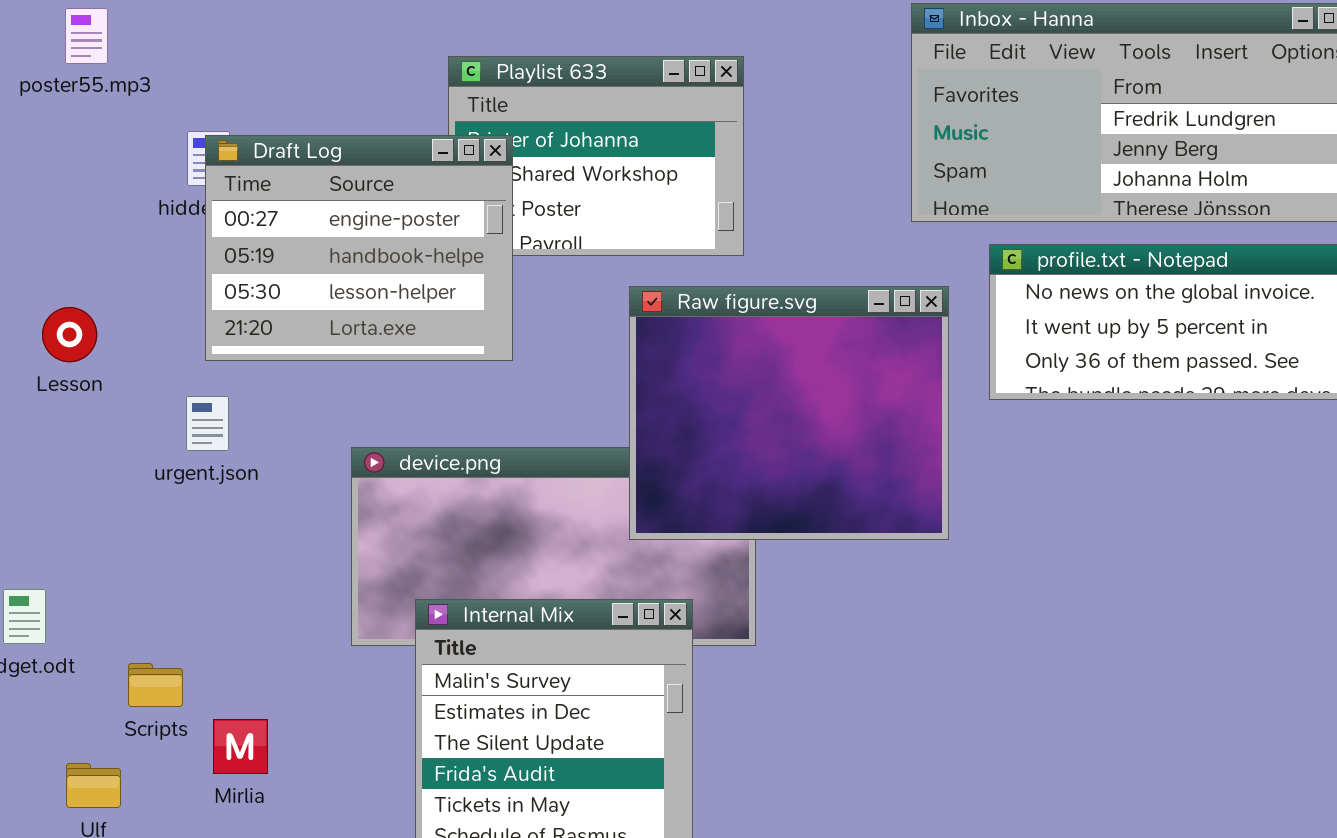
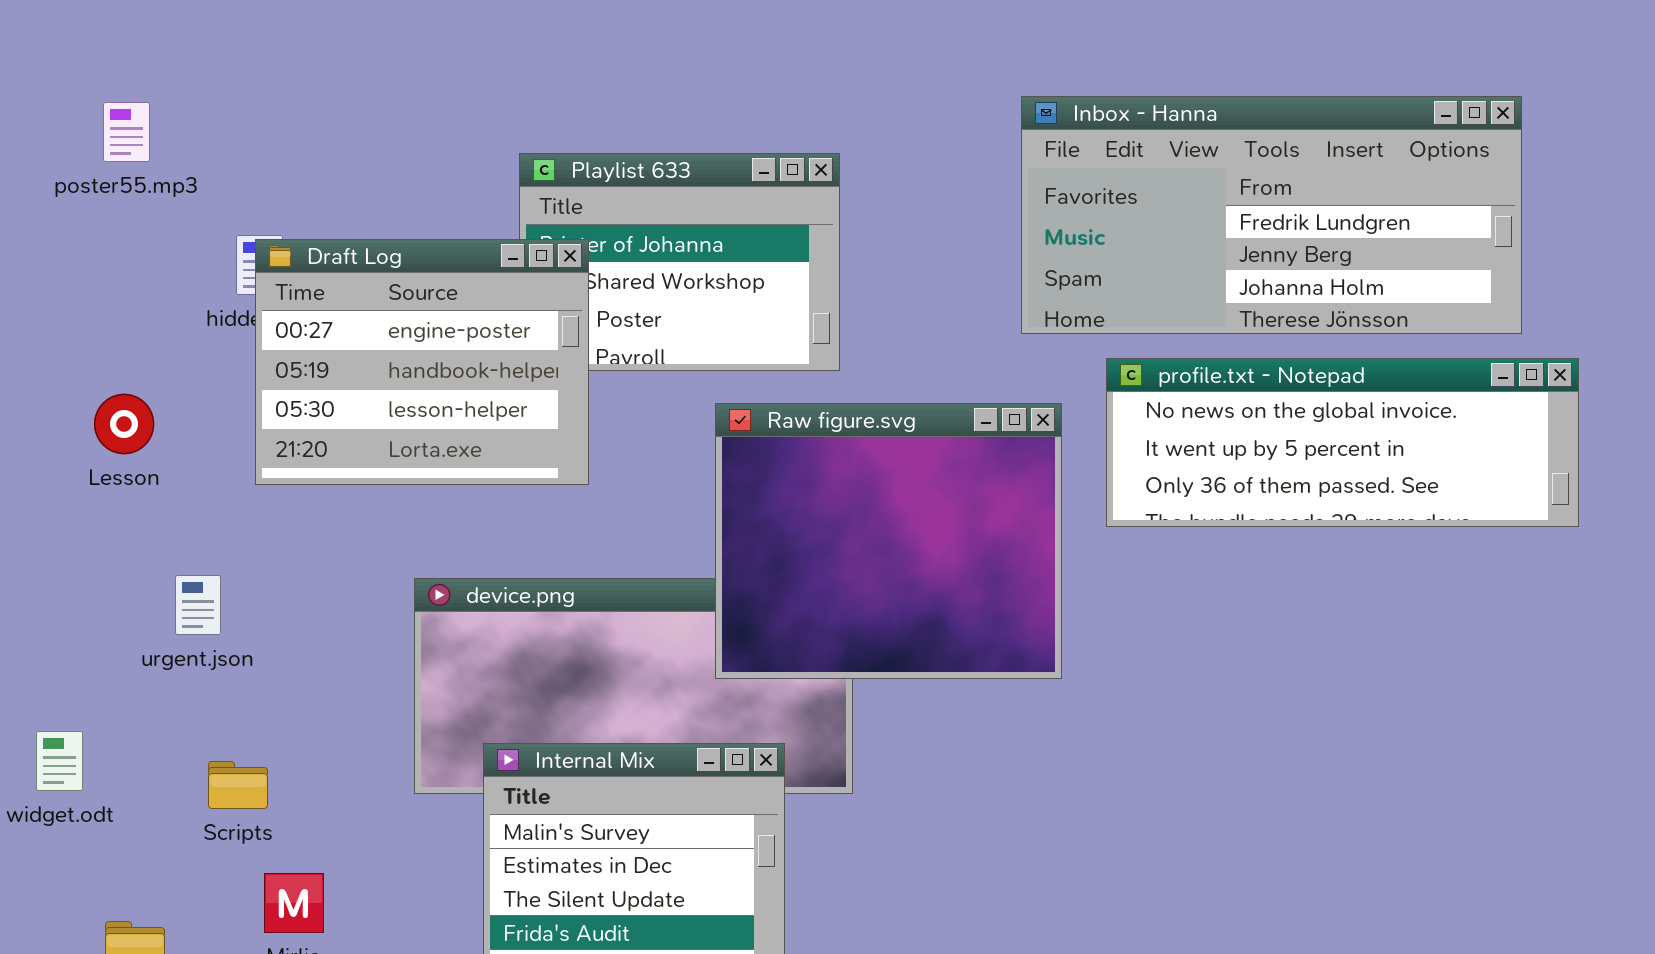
Lesson: [42,307,97,362] -> [94,394,154,454], moved
urgent.json: [186,396,229,451] -> [175,575,221,635], moved
Scripts: [128,663,183,707] -> [208,761,268,809], moved

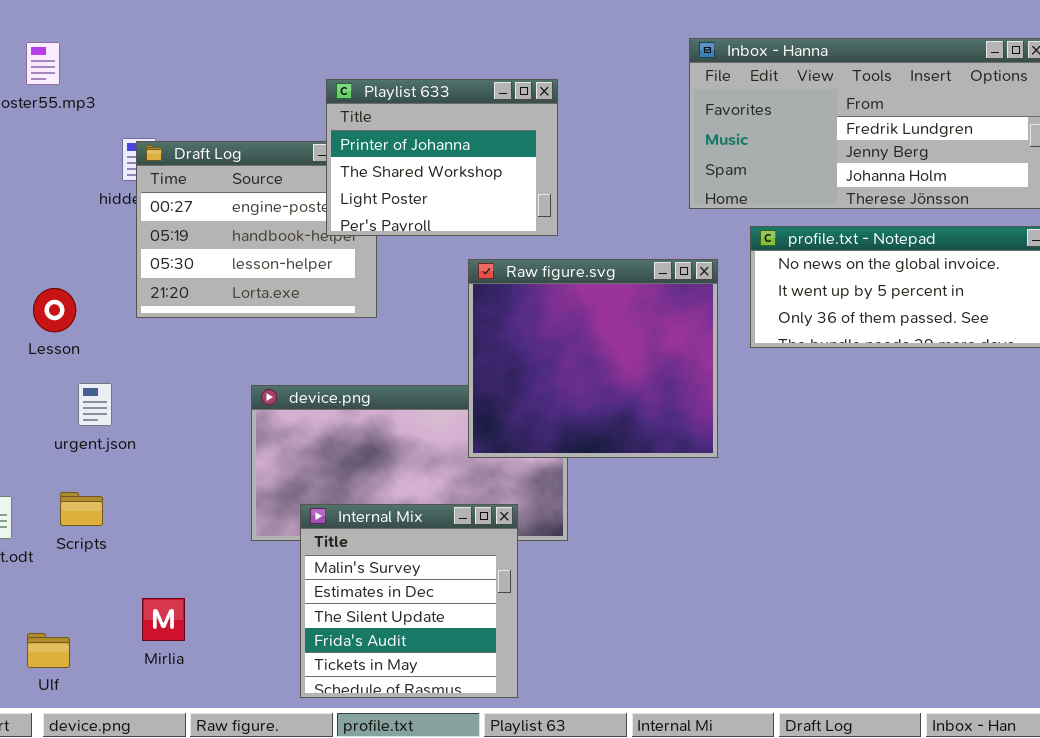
Playlist 633: [519,153,840,371] -> [326,79,558,236], raised
Lesson: [94,394,154,454] -> [33,288,76,332], moved
Scripts: [208,761,268,809] -> [60,492,103,526], moved

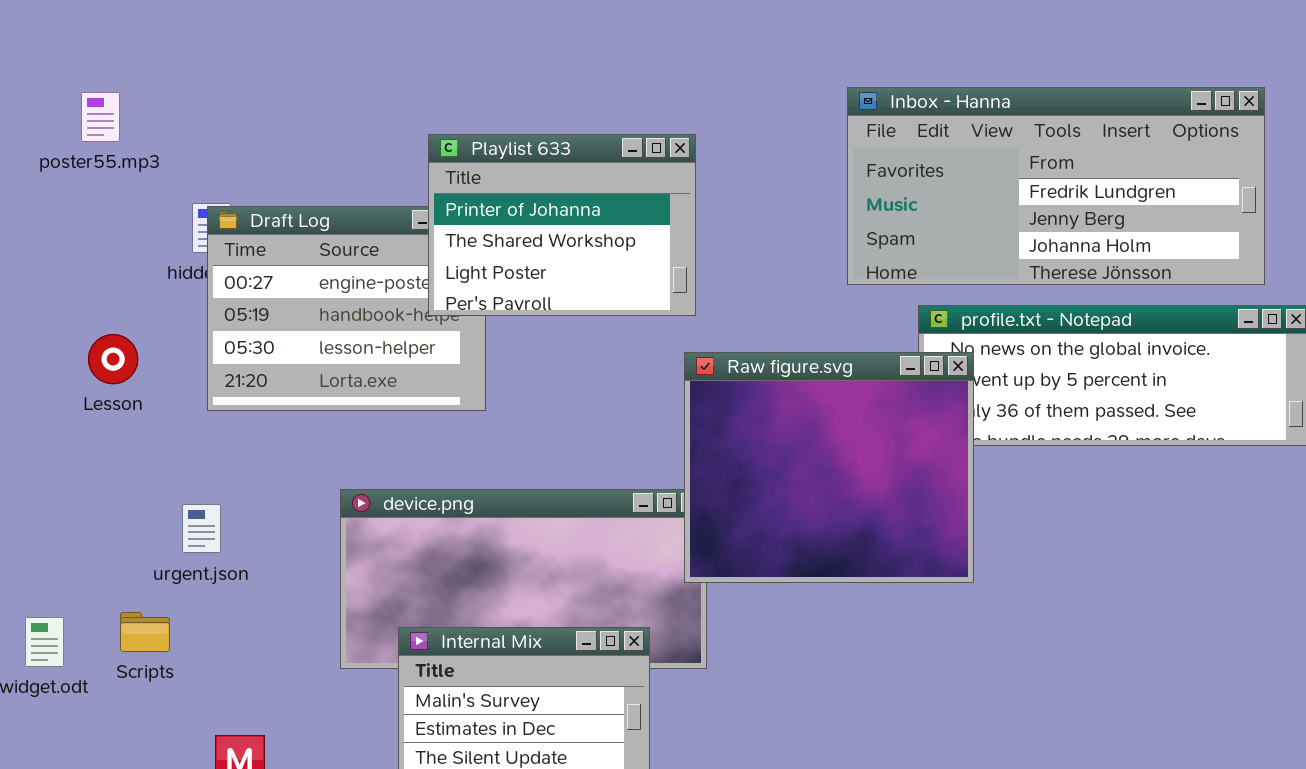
Raw figure.svg: [468,259,718,458] -> [684,352,974,583], moved
Lesson: [33,288,76,332] -> [88,334,138,384], moved
urgent.json: [78,383,112,426] -> [182,504,221,553], moved

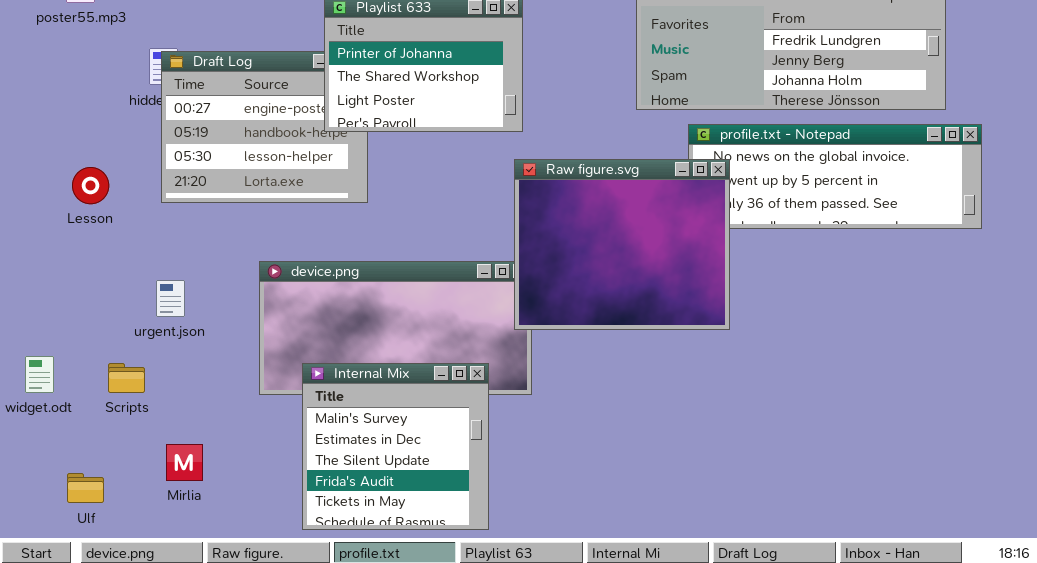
Lesson: [88,334,138,384] -> [72,167,109,204], moved
urgent.json: [182,504,221,553] -> [156,280,185,317], moved
Scripts: [120,612,170,652] -> [108,363,145,393], moved

